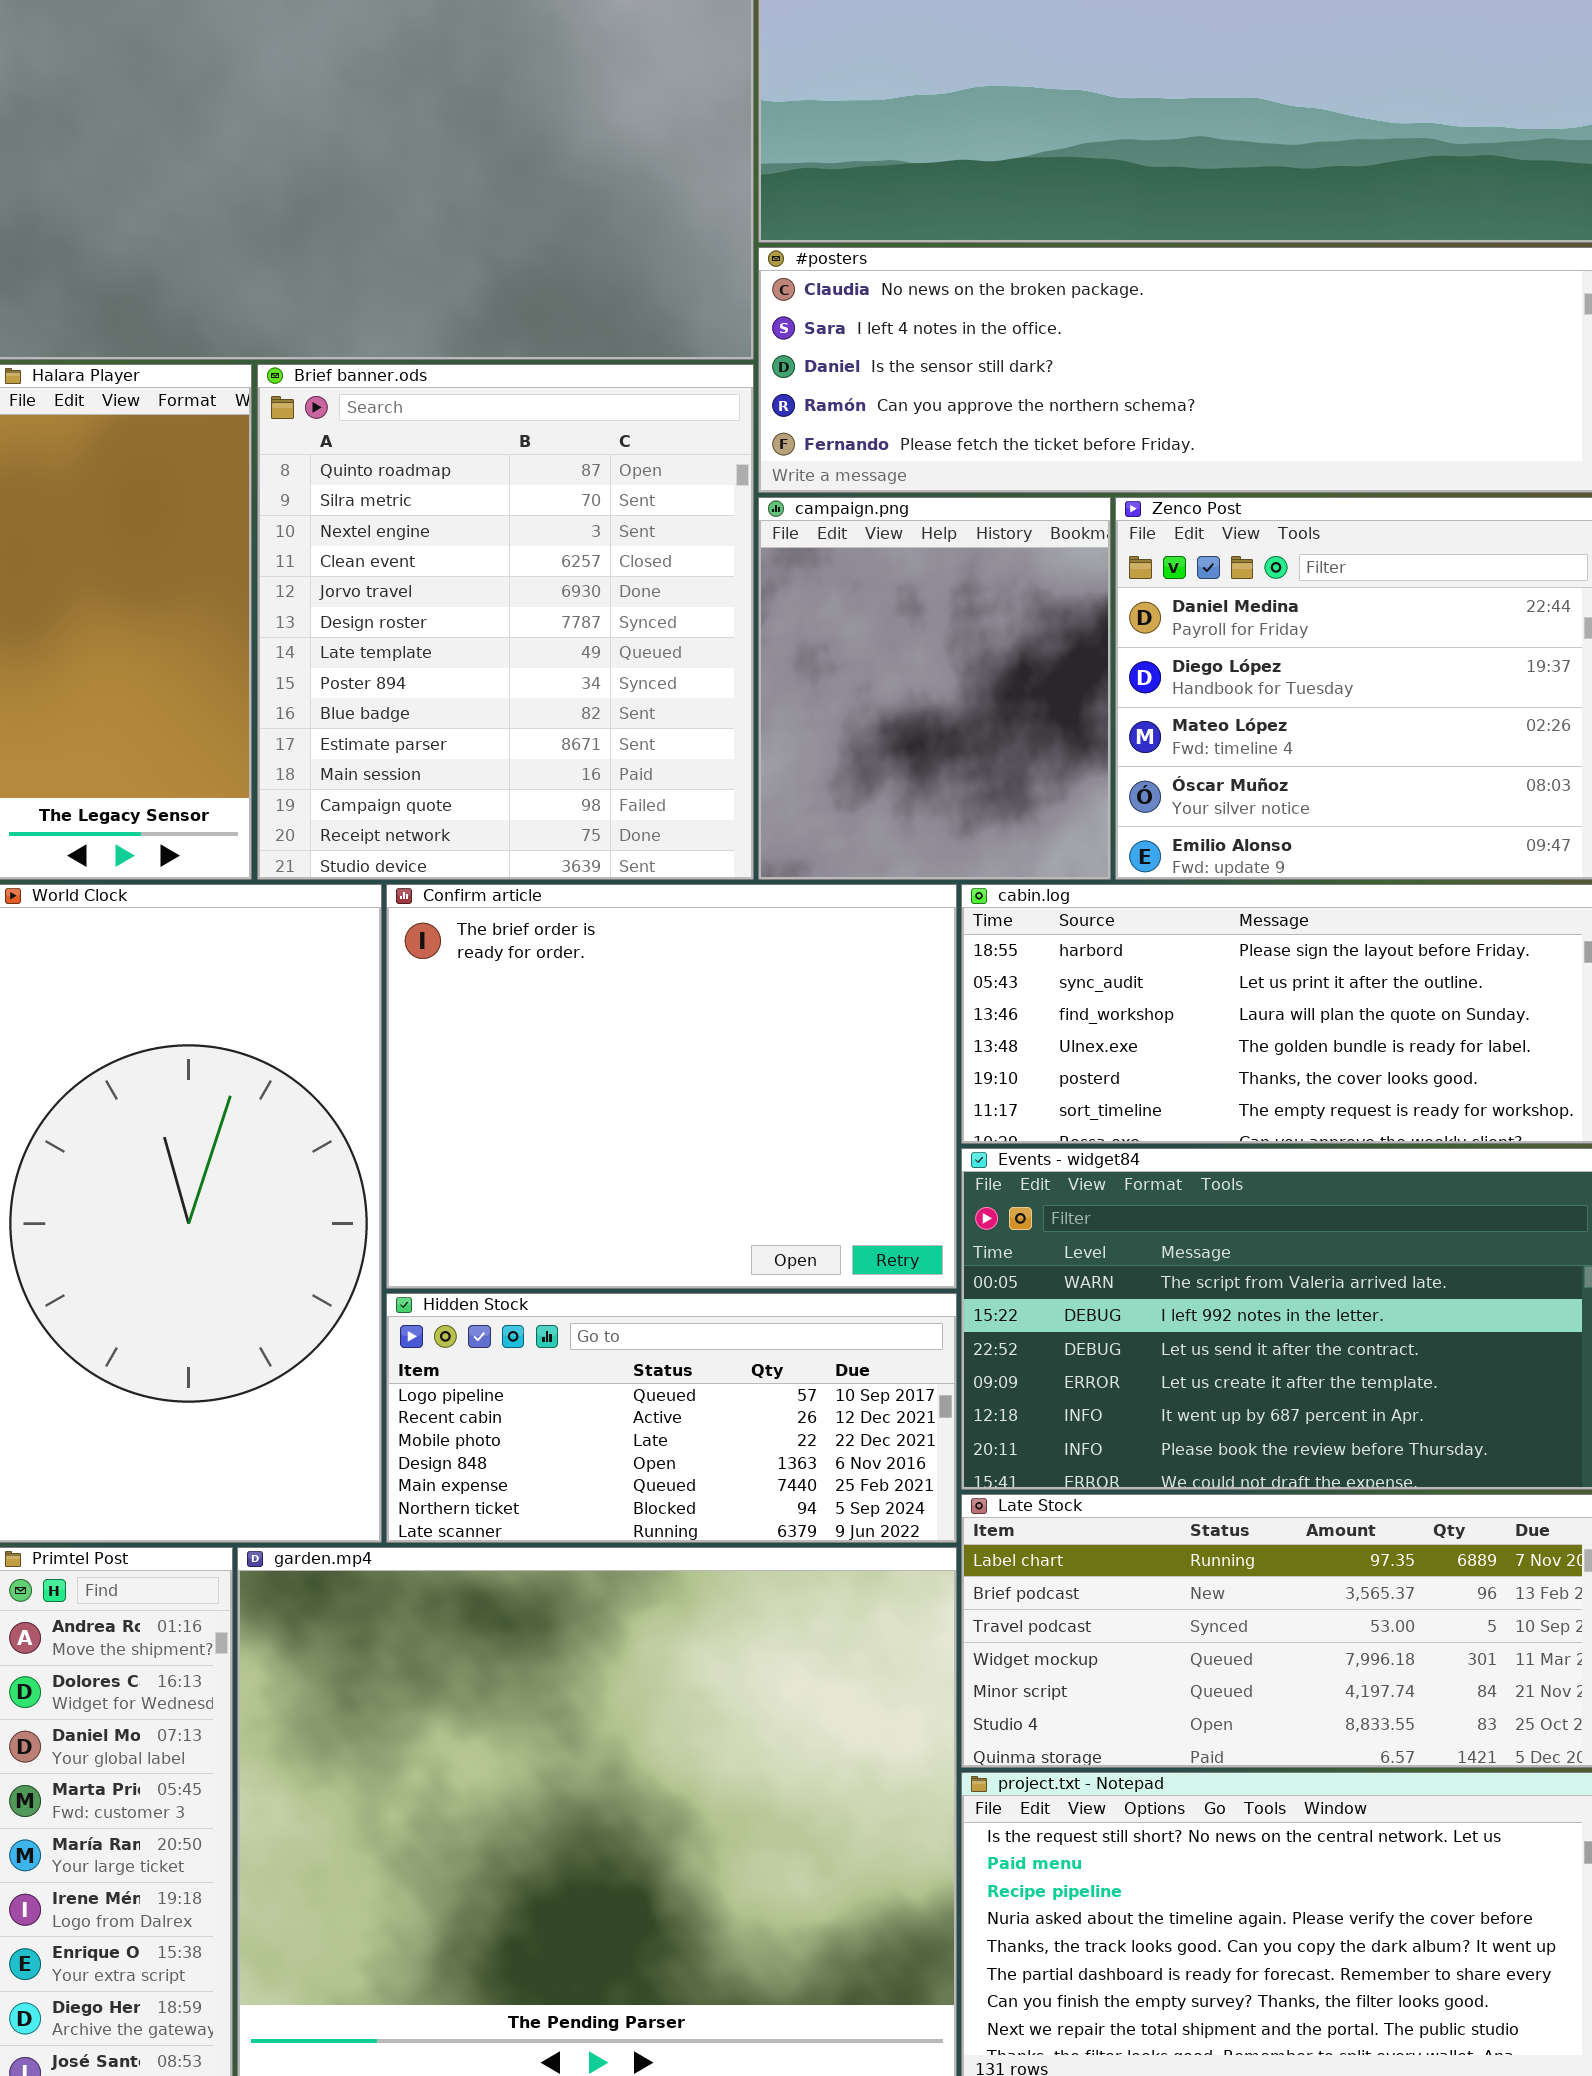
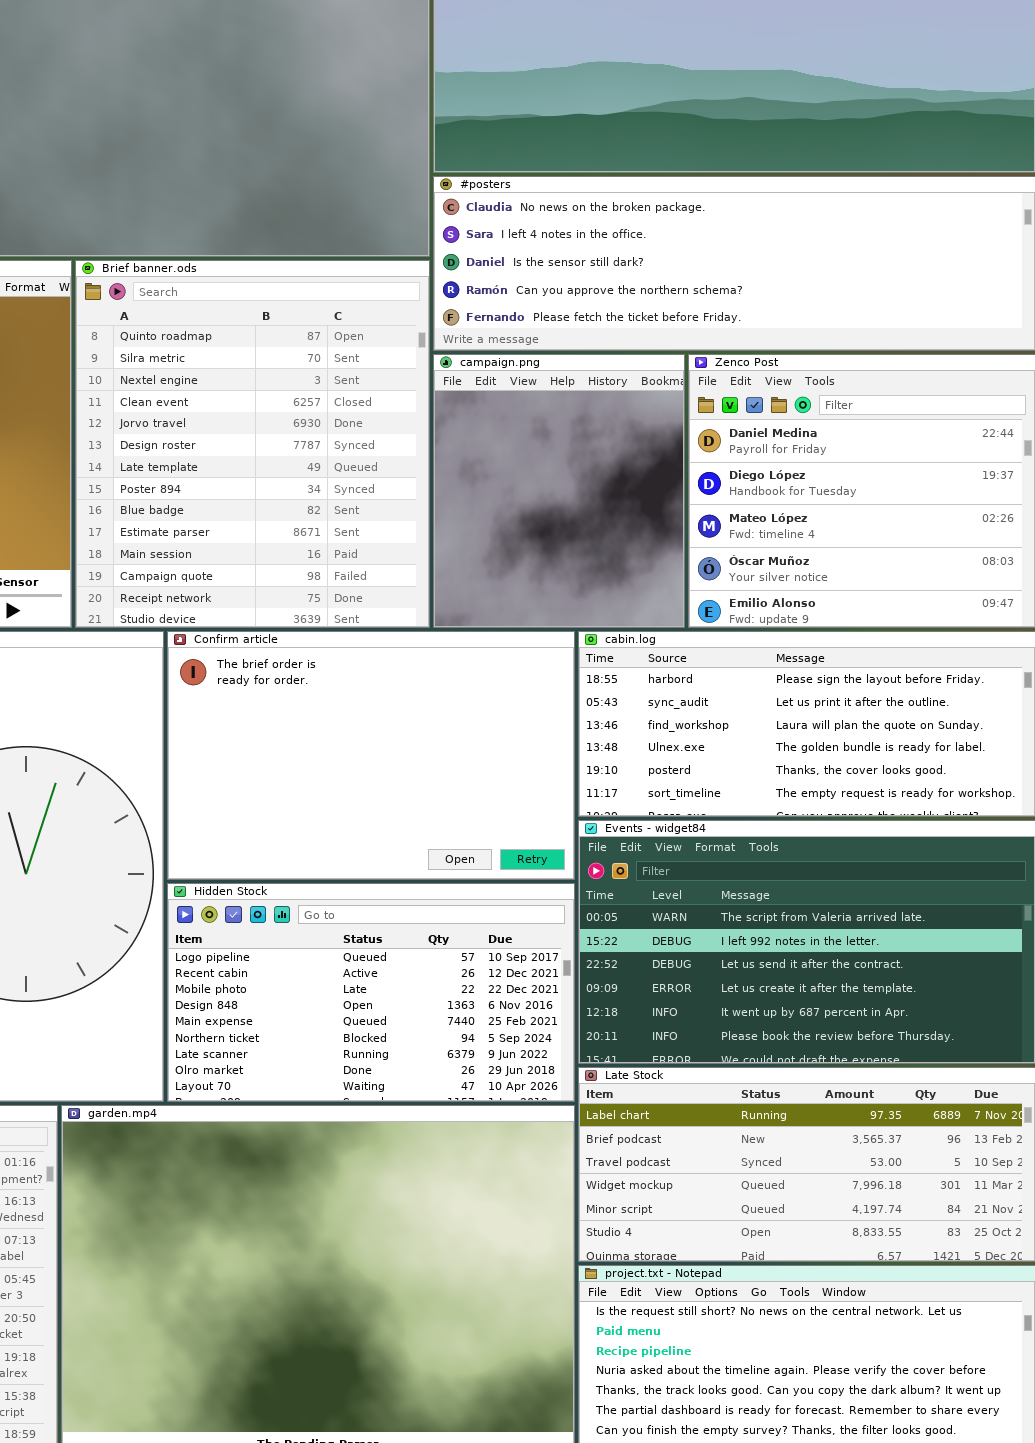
Confirm article: [386,884,957,1289] -> [167,631,575,880], resized
Hidden Stock: [386,1293,957,1543] -> [167,883,575,1102], resized

